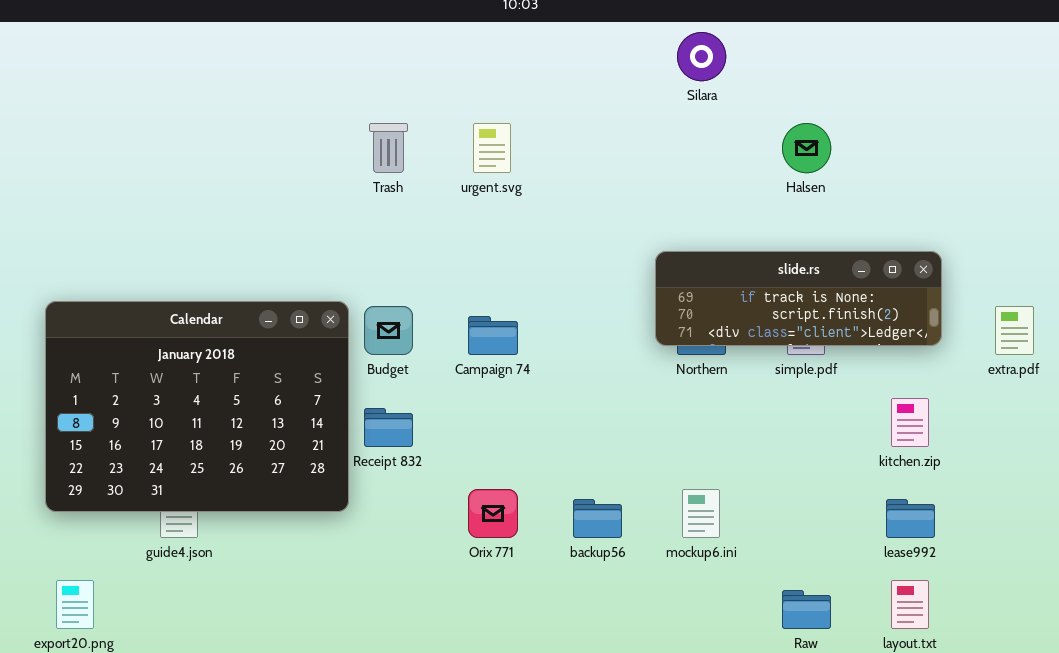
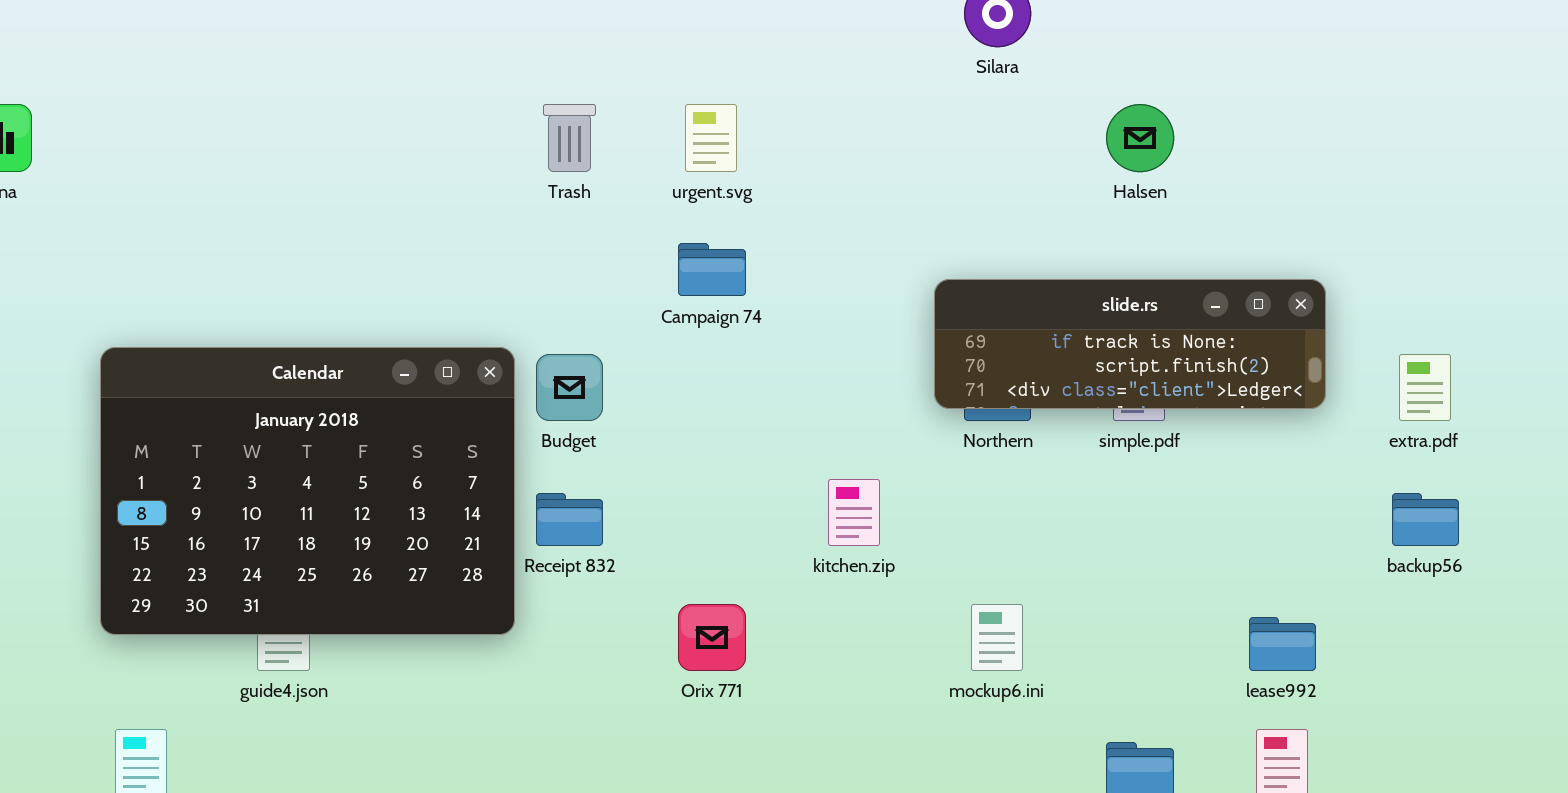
Campaign 74: [468,316,518,355] -> [678,243,746,296], moved
kitchen.zip: [891,398,929,447] -> [828,479,880,546], moved
backup56: [573,499,622,538] -> [1392,493,1459,546], moved

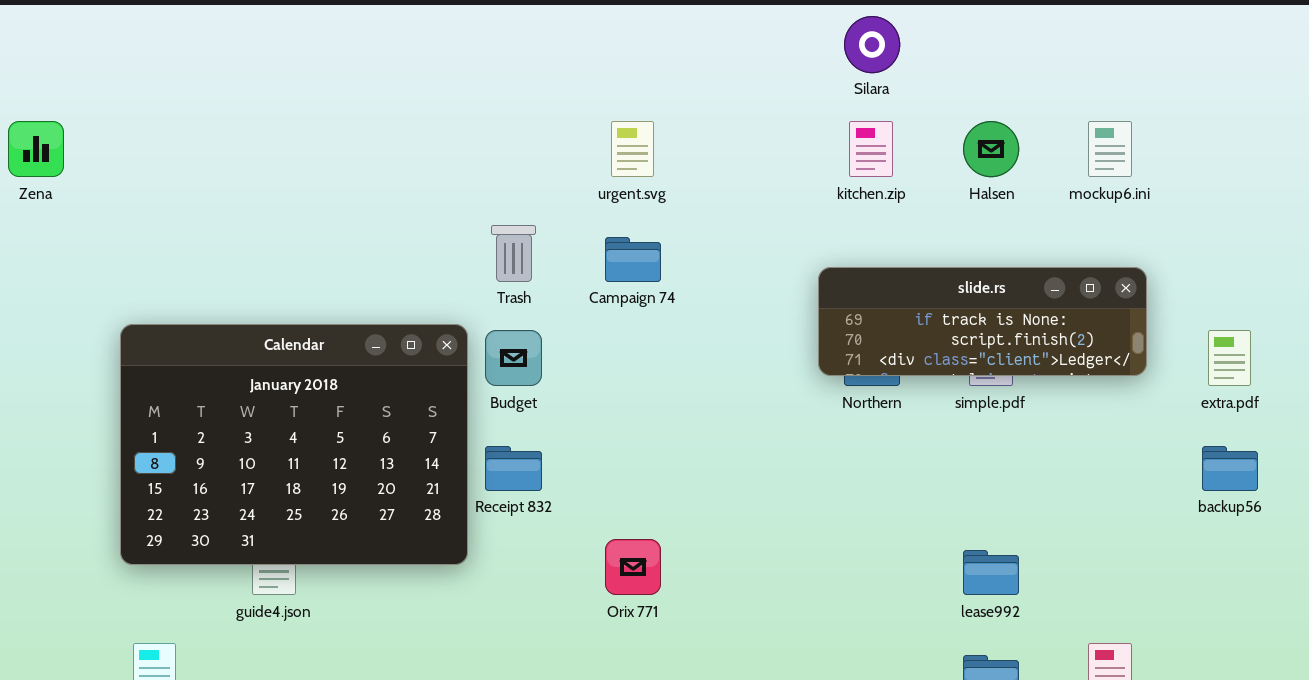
Trash: [543,104,596,172] -> [491,225,536,282], moved
kitchen.zip: [828,479,880,546] -> [849,121,893,177], moved
mockup6.ini: [971,604,1023,671] -> [1088,121,1132,177], moved
lease992: [1249,617,1316,671] -> [963,550,1019,595], moved

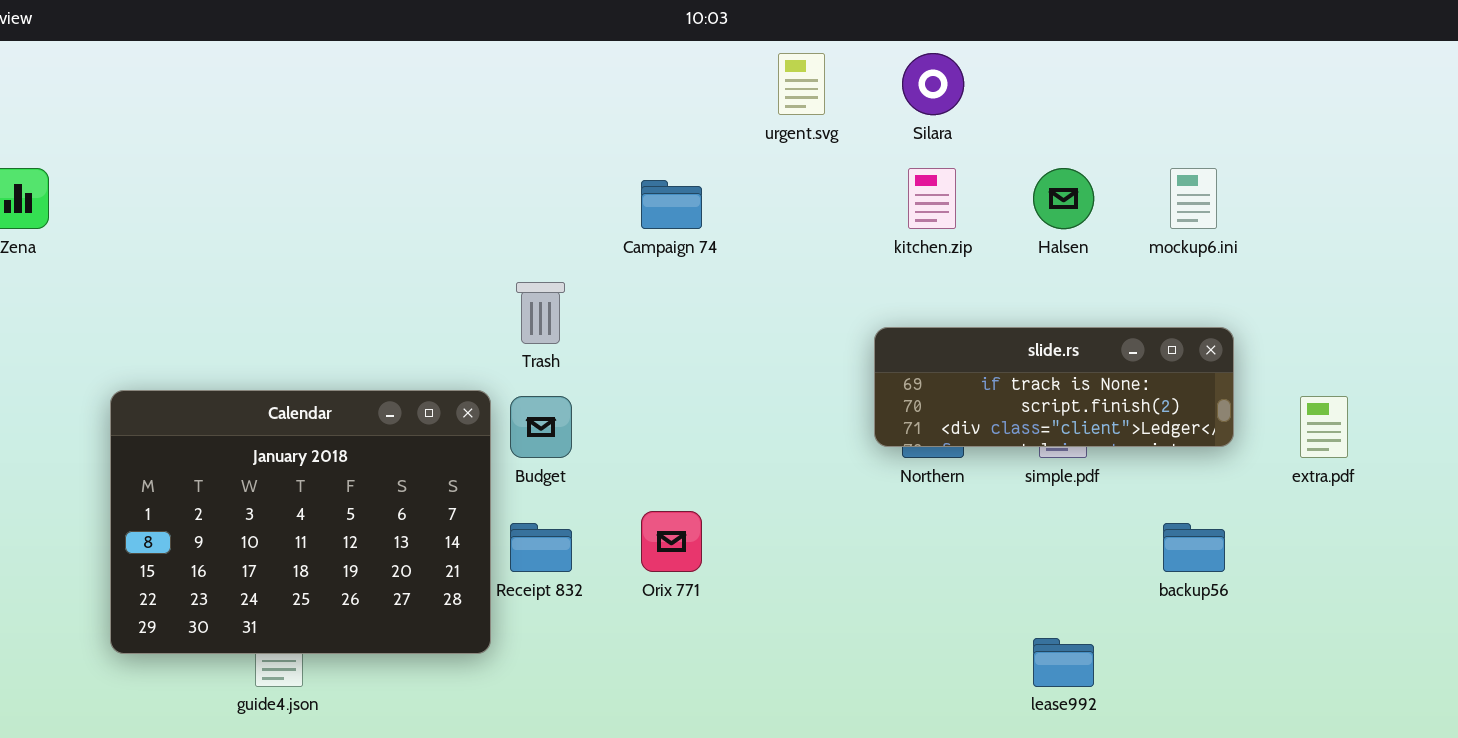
urgent.svg: [611,121,654,177] -> [778,53,825,115], moved
Campaign 74: [605,237,661,282] -> [641,180,702,229], moved
backup56: [1202,446,1258,491] -> [1163,523,1225,572], moved
Orix 771: [605,539,661,595] -> [641,511,702,572], moved

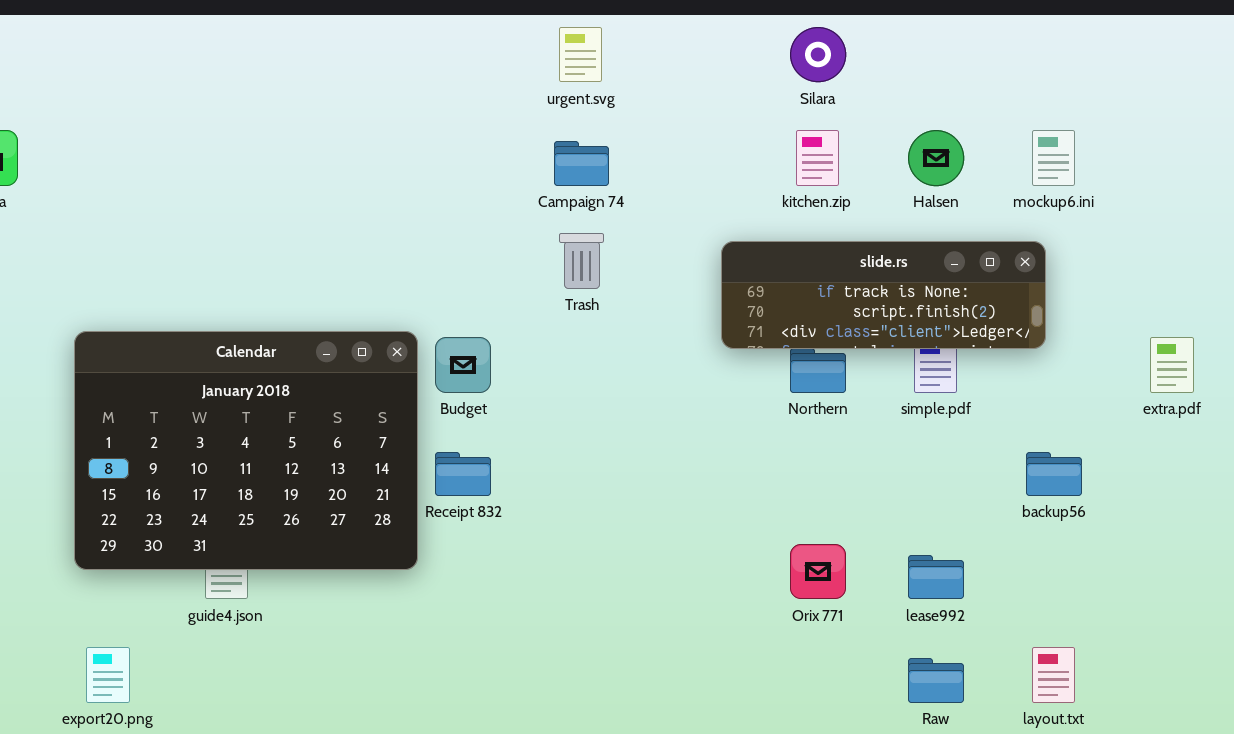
urgent.svg: [778,53,825,115] -> [559,27,602,82], moved
Trash: [516,282,565,344] -> [559,233,604,289], moved
slide.rs: [874,327,1234,447] -> [721,241,1046,349], moved
Orix 771: [641,511,702,572] -> [790,544,846,599], moved

